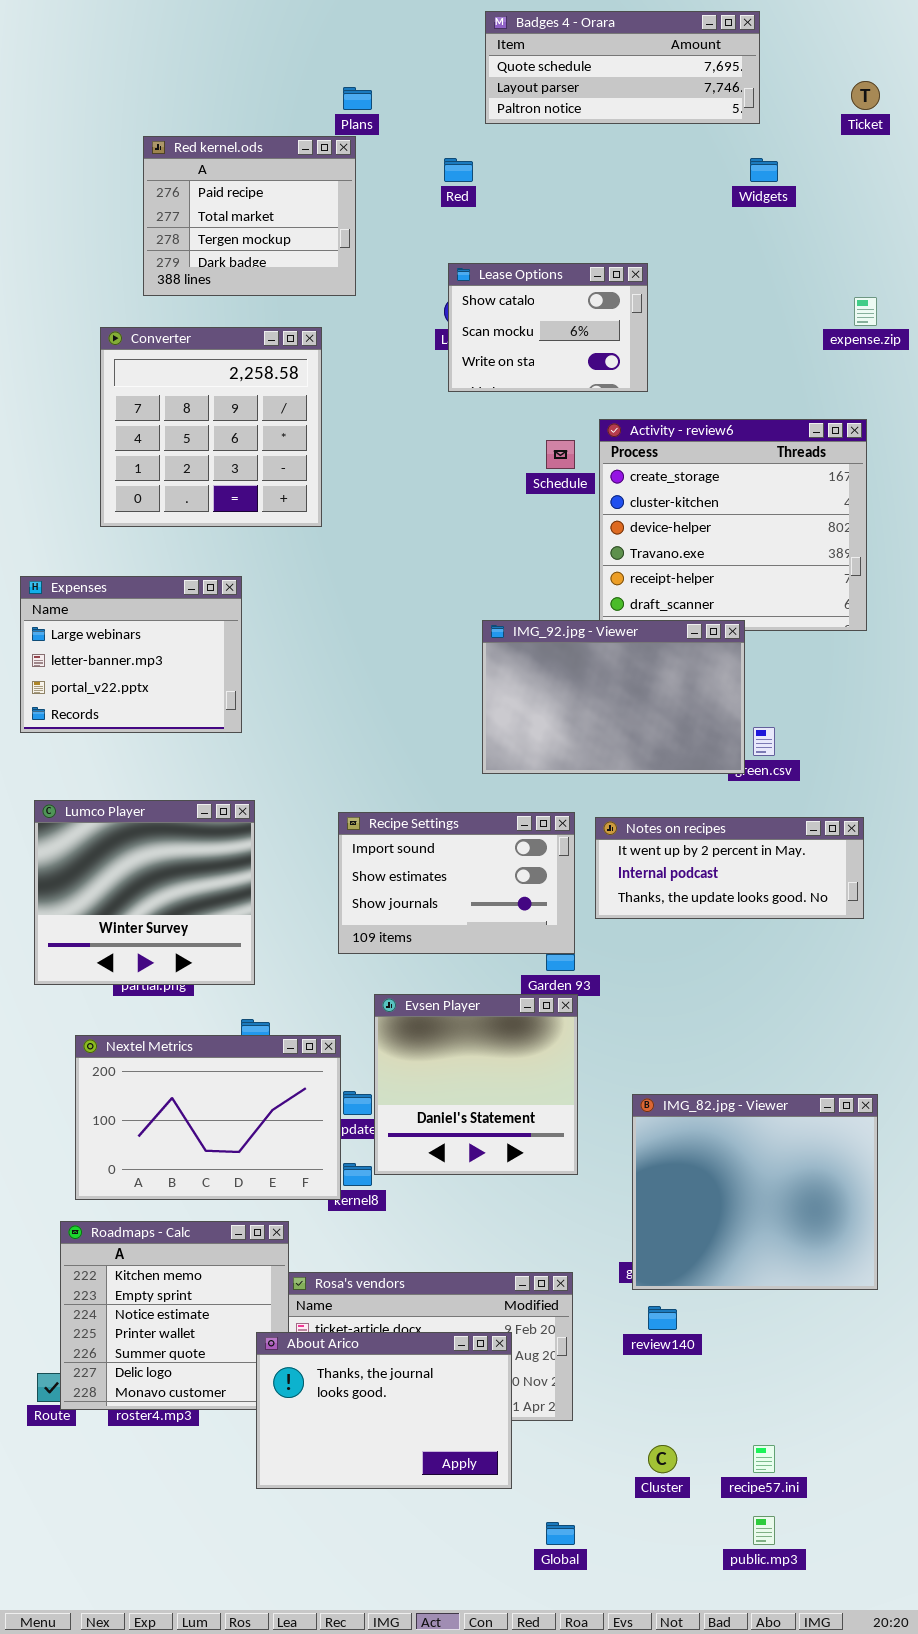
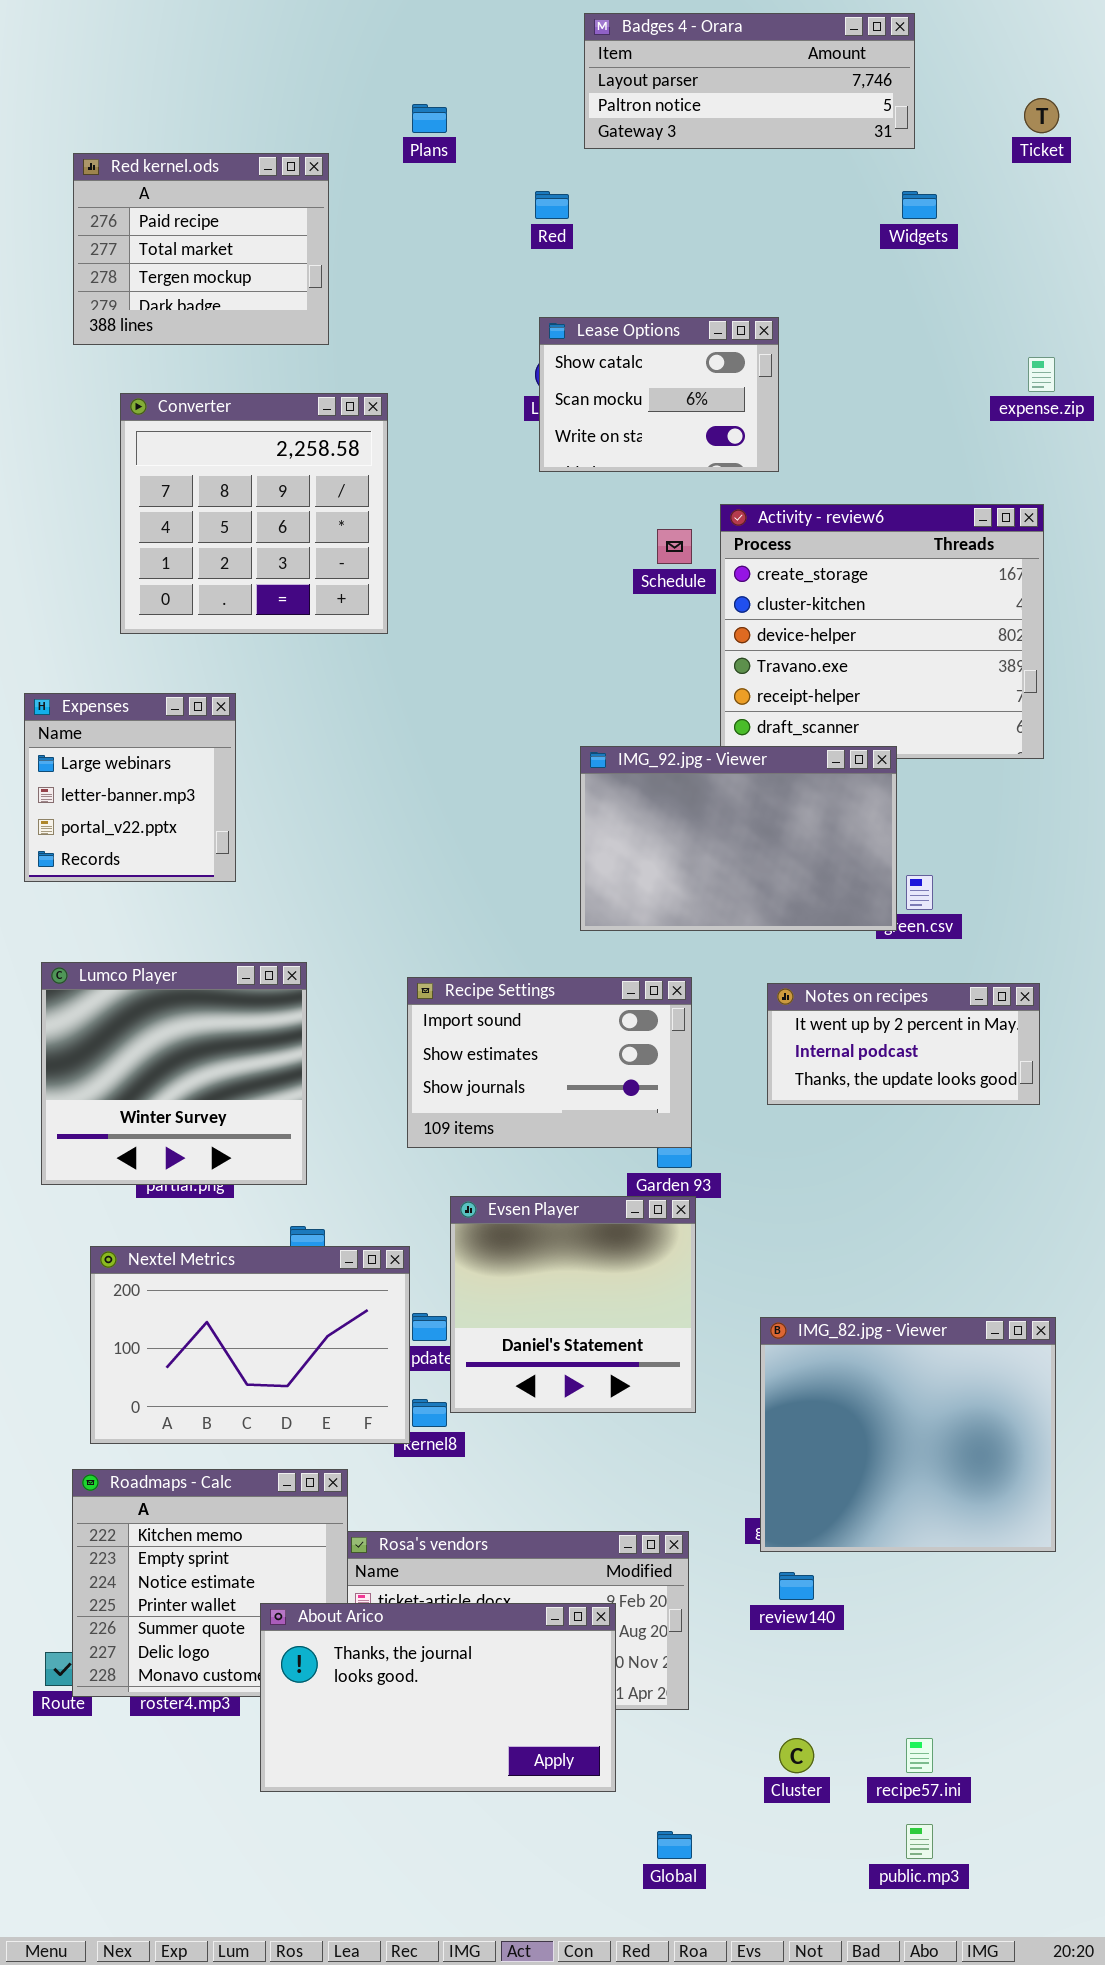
Badges 4 - Orara: [485,11,760,124] -> [584,13,915,149], scrolled down 1 row
Red kernel.ods: [143,136,356,296] -> [73,153,329,345], moved
Expenses: [20,576,242,733] -> [24,693,236,882], resized
Notes on recipes: [595,817,864,919] -> [767,983,1040,1105], resized
About Arico: [256,1332,512,1489] -> [260,1603,616,1792], resized

